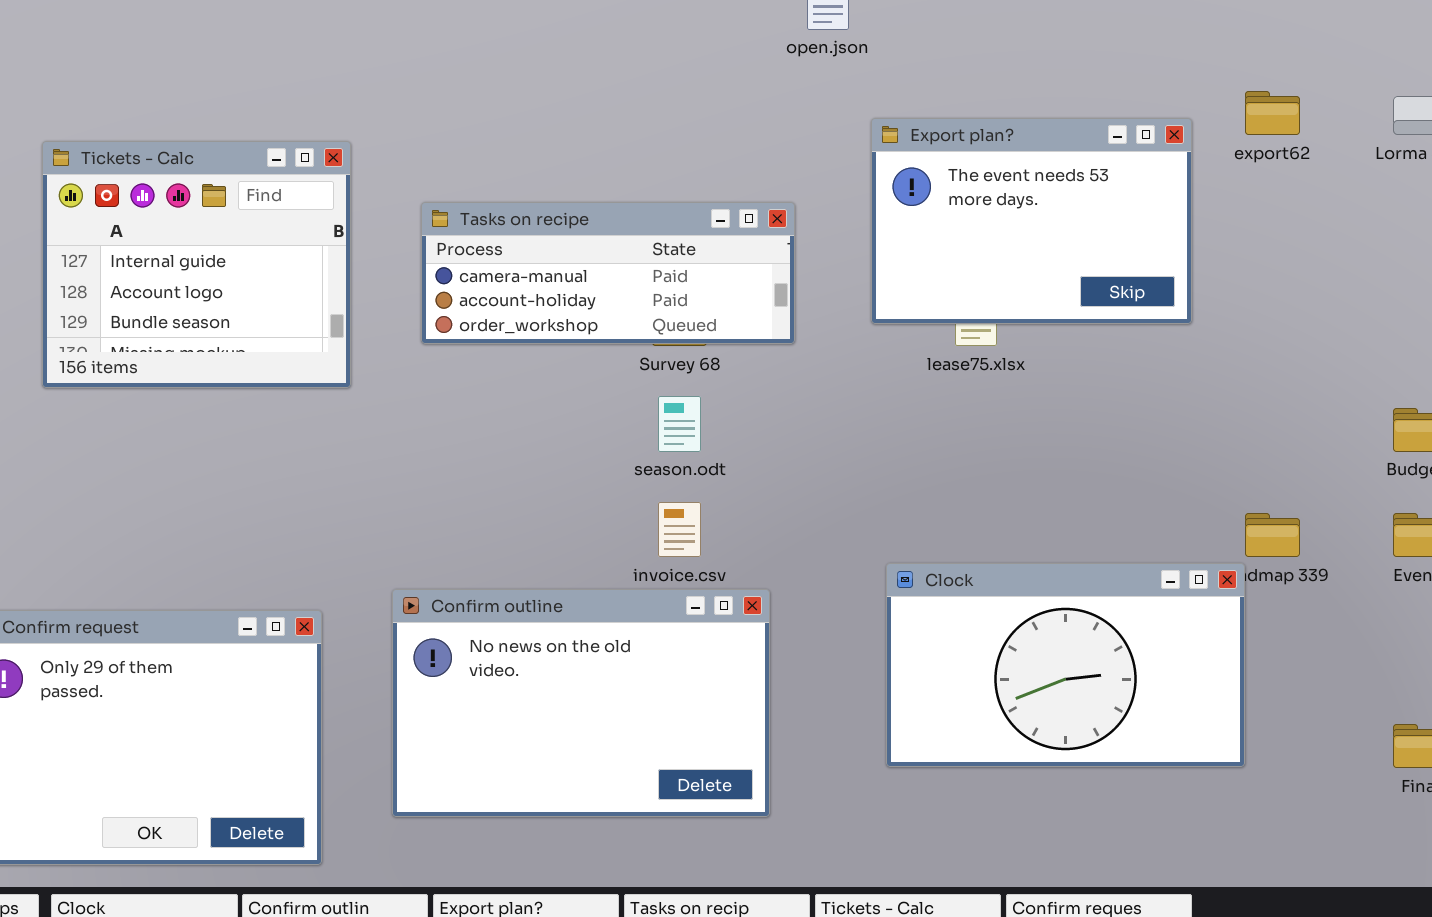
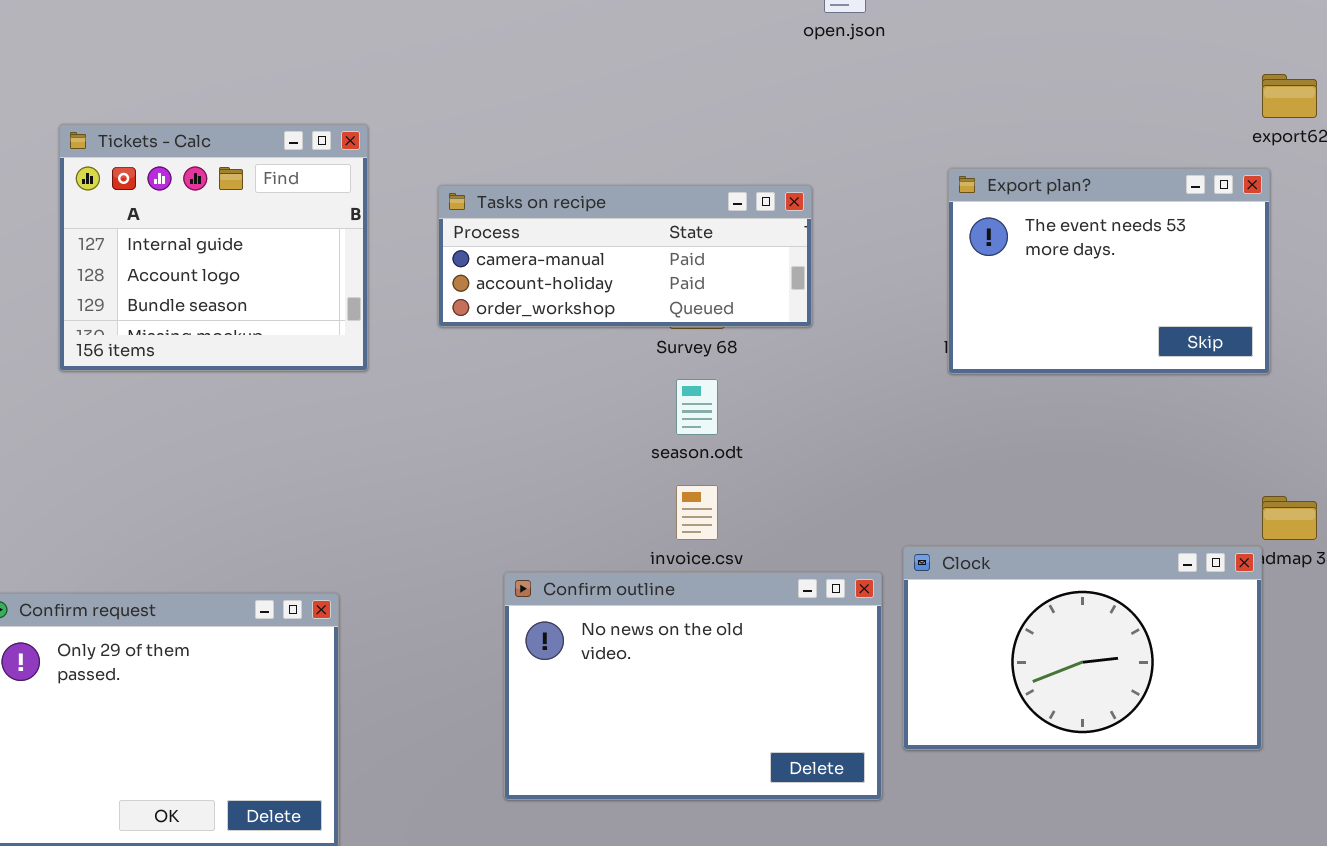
Export plan?: [871,118,1192,324] -> [948,168,1270,374], moved
Confirm outline: [392,589,770,817] -> [504,572,882,800], moved

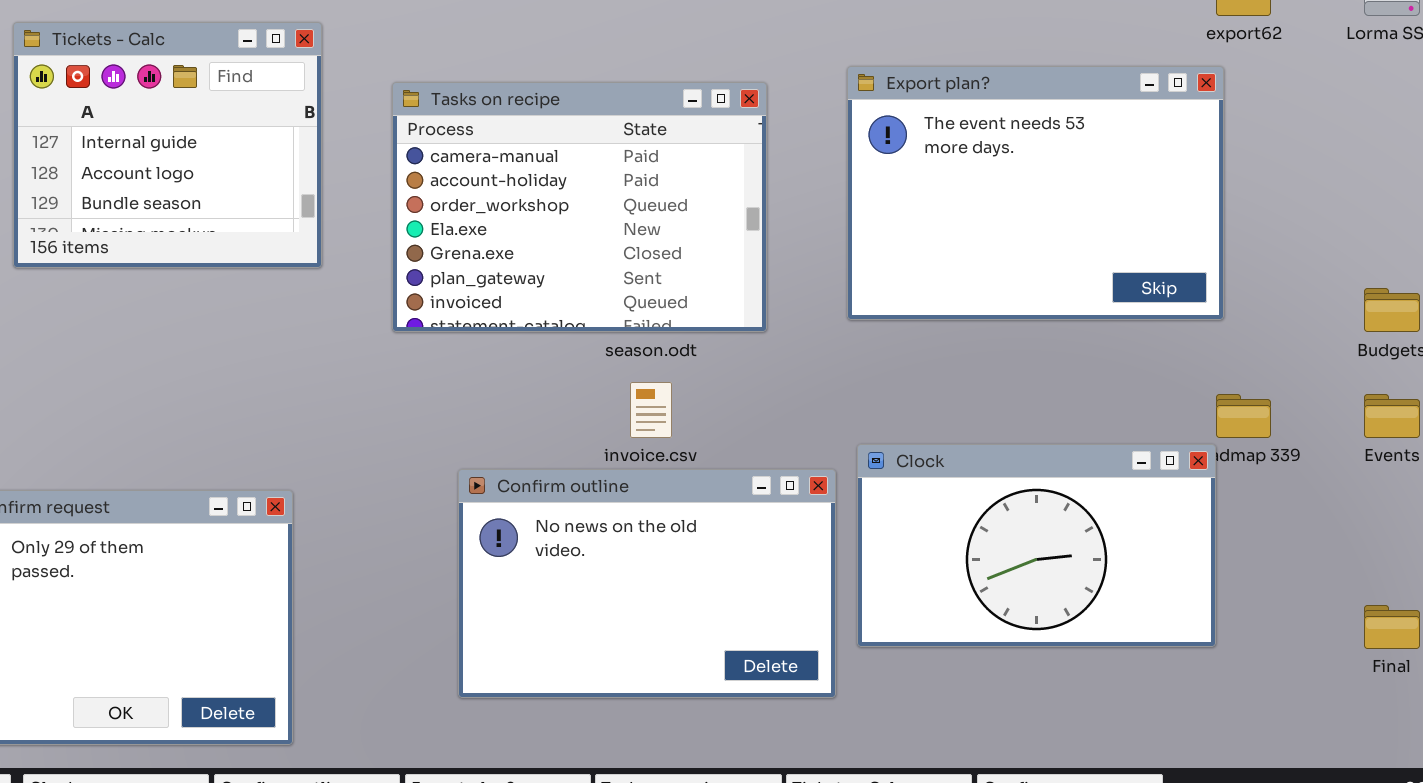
Export plan?: [948,168,1270,374] -> [847,66,1224,320], resized
Tasks on recipe: [438,185,812,327] -> [392,82,767,332], resized

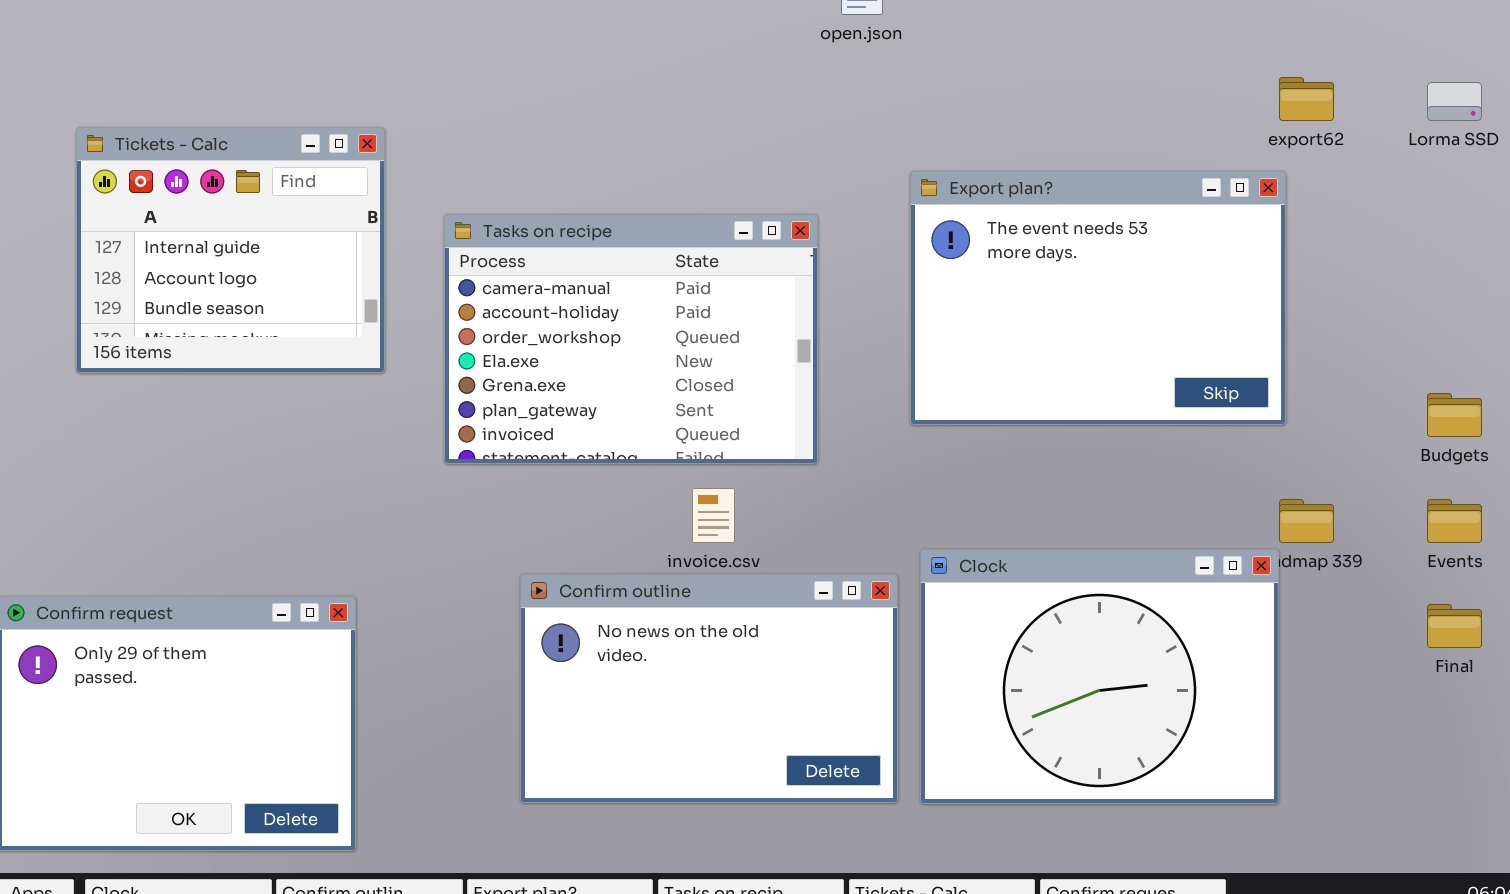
Tasks on recipe: [392,82,767,332] -> [444,214,818,464], moved
Clock: [857,444,1216,647] -> [920,549,1279,804], resized
Final: [1364,605,1420,649] -> [1427,604,1482,648], moved

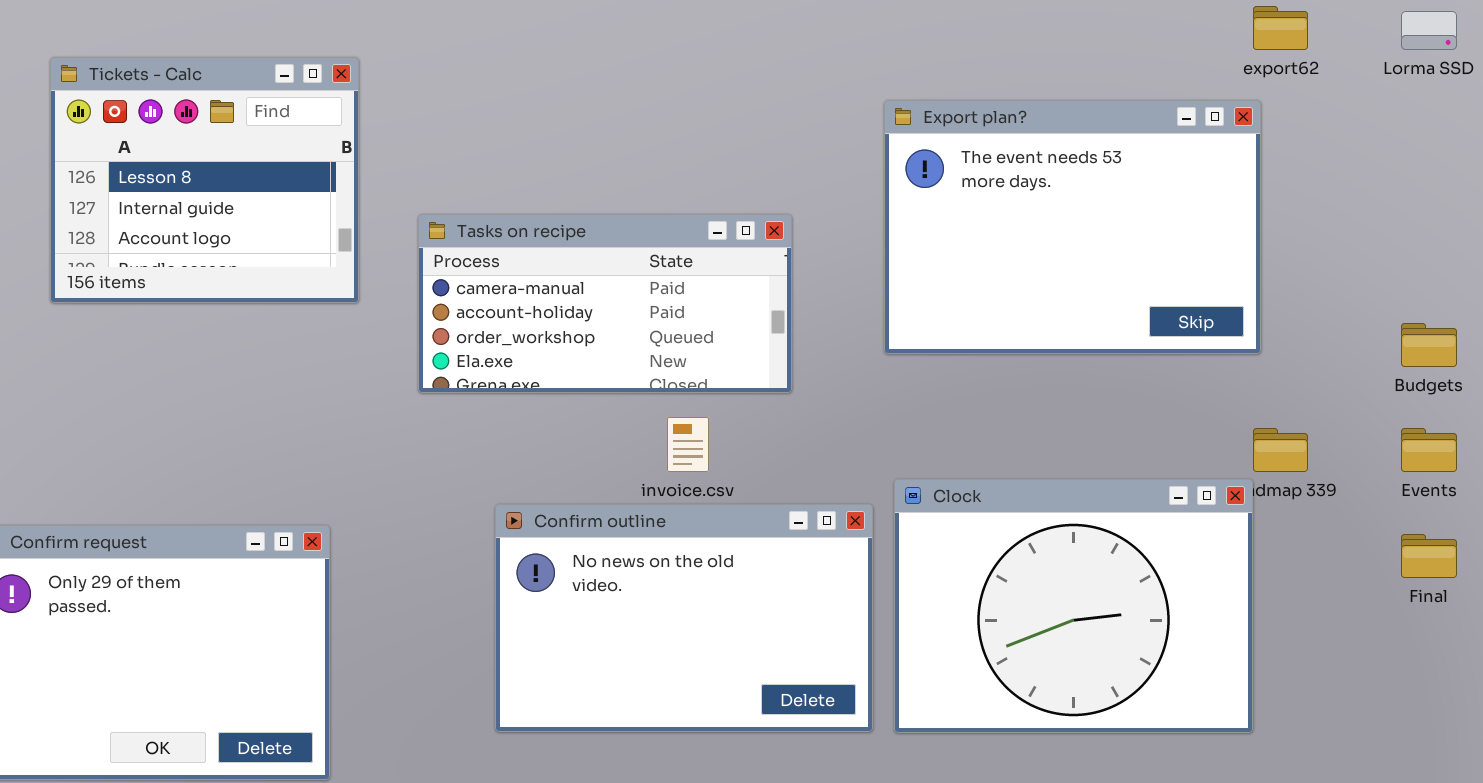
Tickets - Calc: [76,127,385,373] -> [50,57,359,303], scrolled up 1 row
Tasks on recipe: [444,214,818,464] -> [418,214,792,393], resized

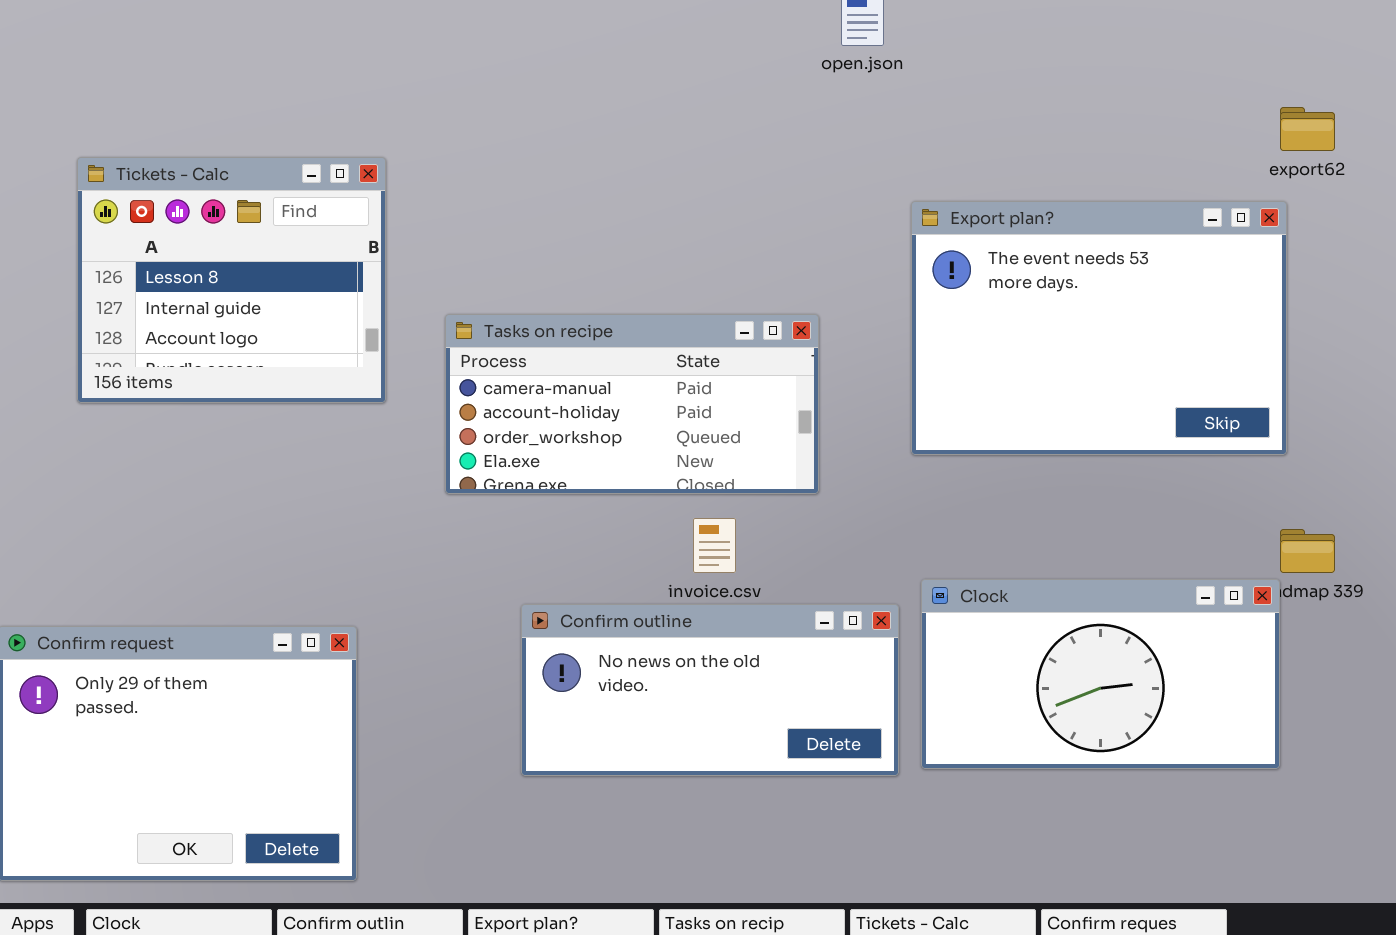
Clock: [894,479,1253,733] -> [921,579,1280,769], resized
Confirm outline: [495,504,873,732] -> [521,604,899,776], resized

